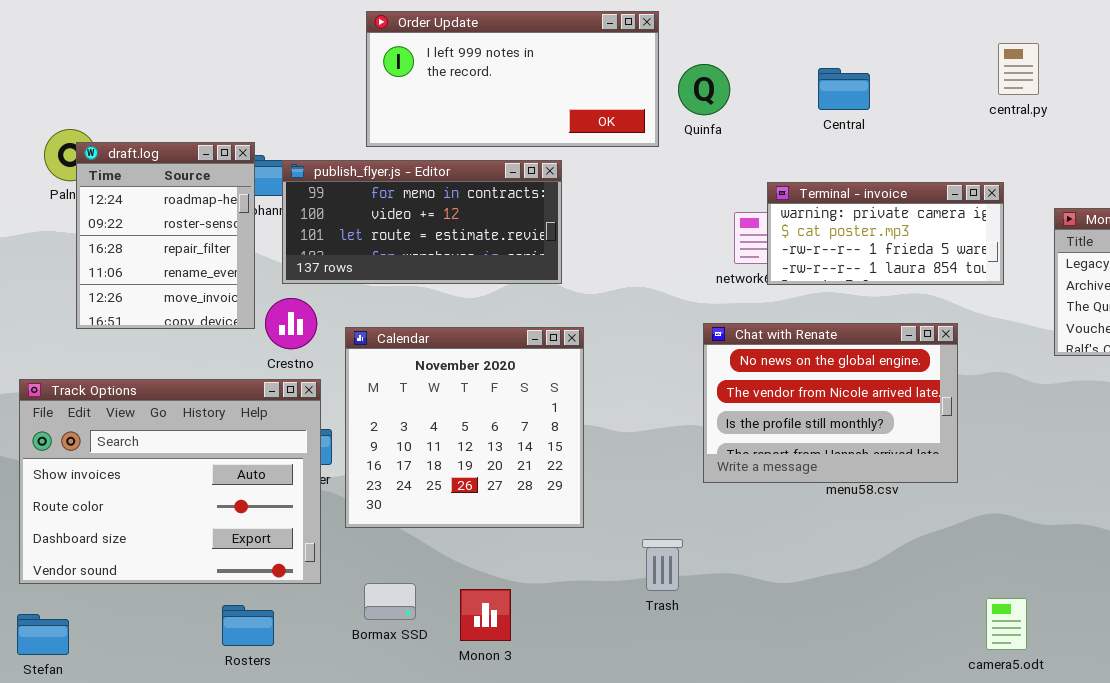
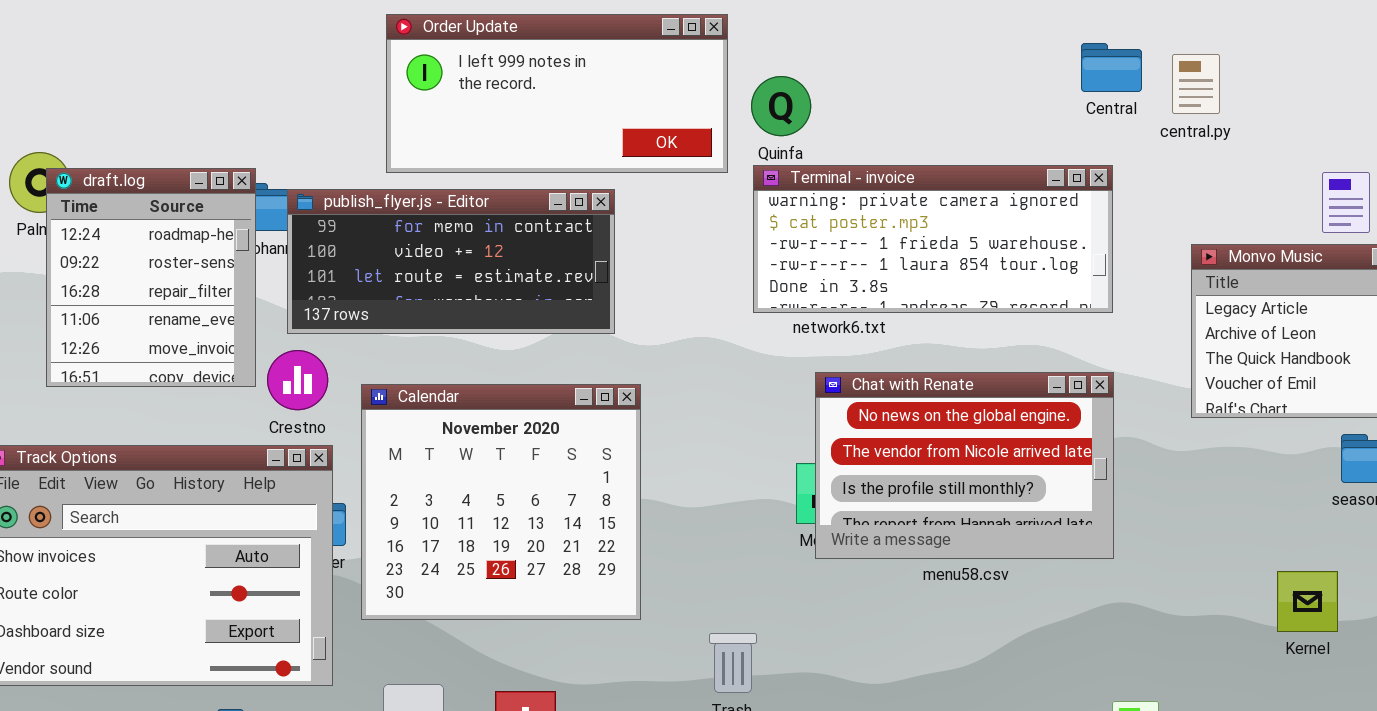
central.py: [998,43,1039,95] -> [1172,54,1220,114], moved
Central: [818,68,870,110] -> [1081,43,1142,92], moved
Terminal - invoice: [767,182,1004,285] -> [753,165,1113,313], moved, resized
Chat with Renate: [703,323,958,483] -> [815,372,1114,559], moved

